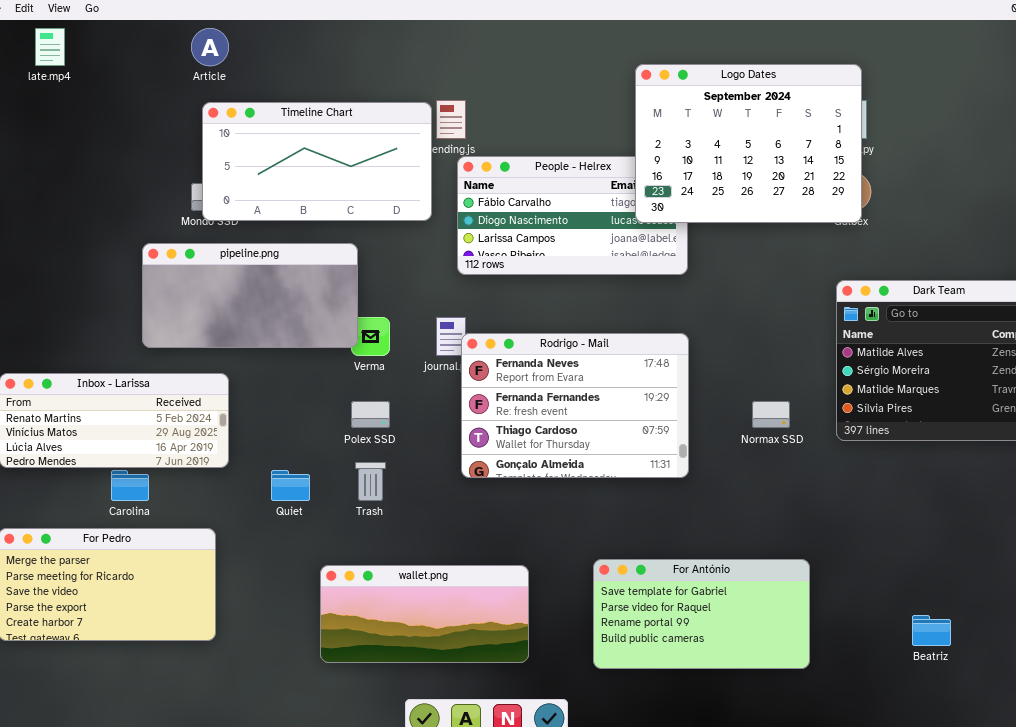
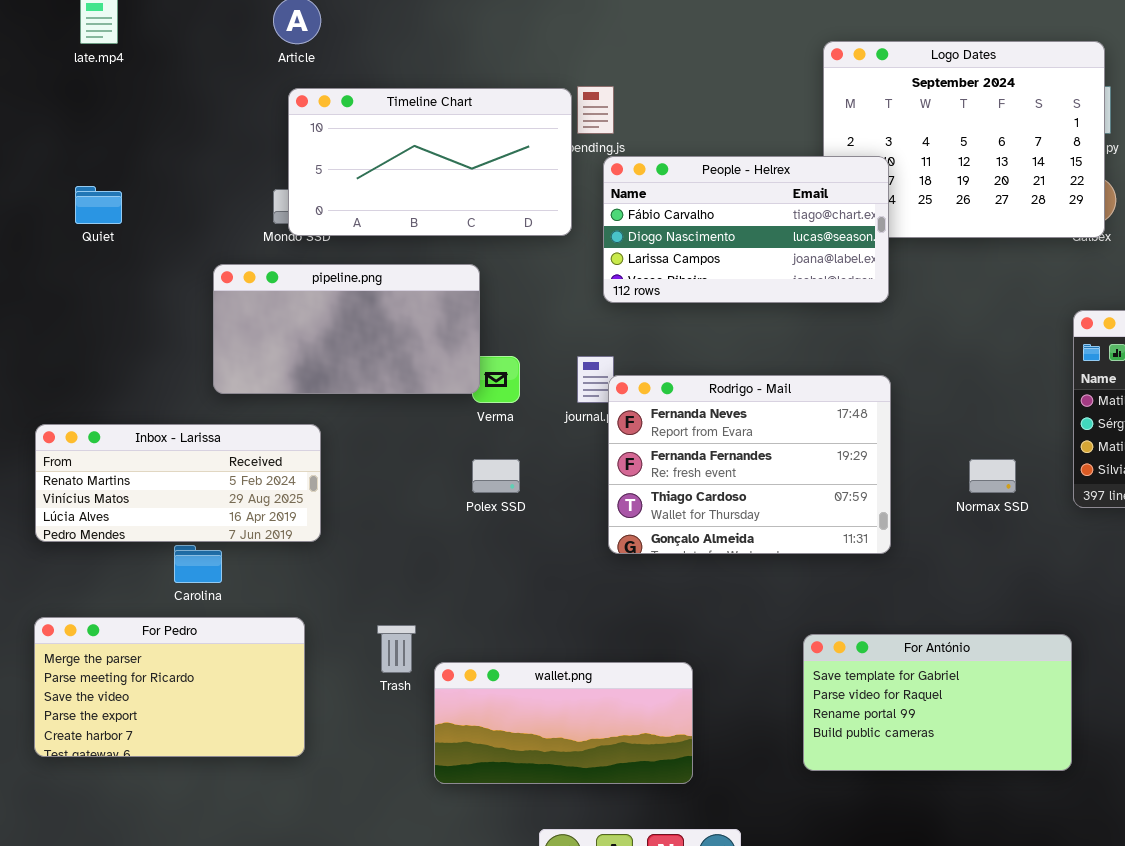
People - Helrex: [457,156,688,275] -> [603,156,889,303], raised
Trash: [355,462,386,501] -> [377,625,416,673], moved
Quiet: [271,470,310,501] -> [75,186,122,224], moved
For António: [593,559,810,669] -> [803,634,1072,771], moved

